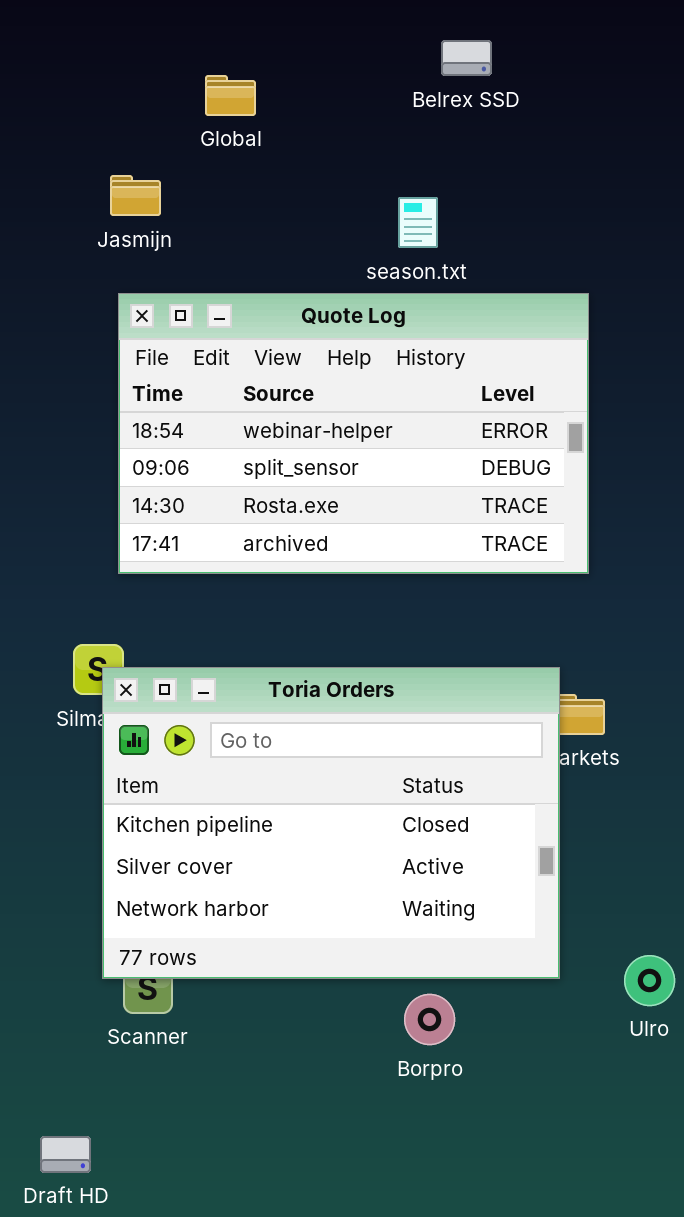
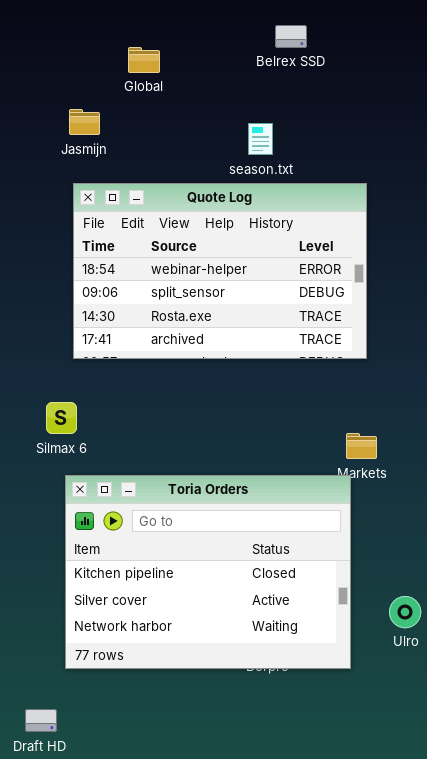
Toria Orders: [102,667,560,979] -> [65,475,351,669], moved

